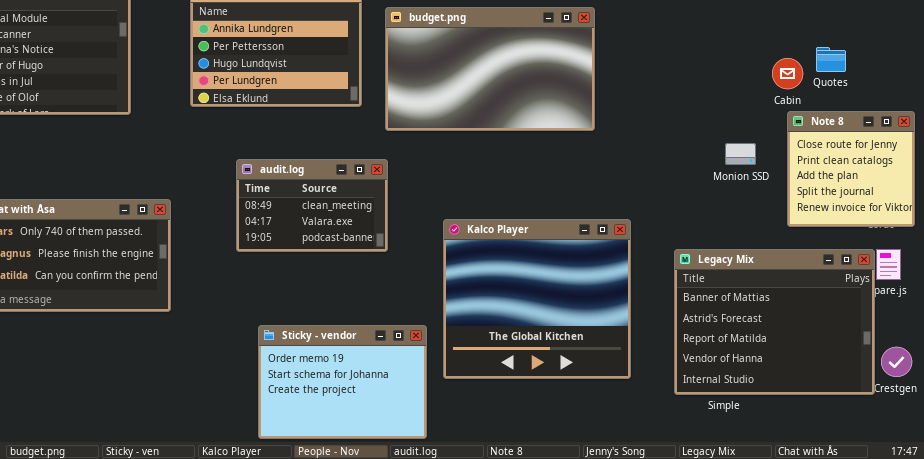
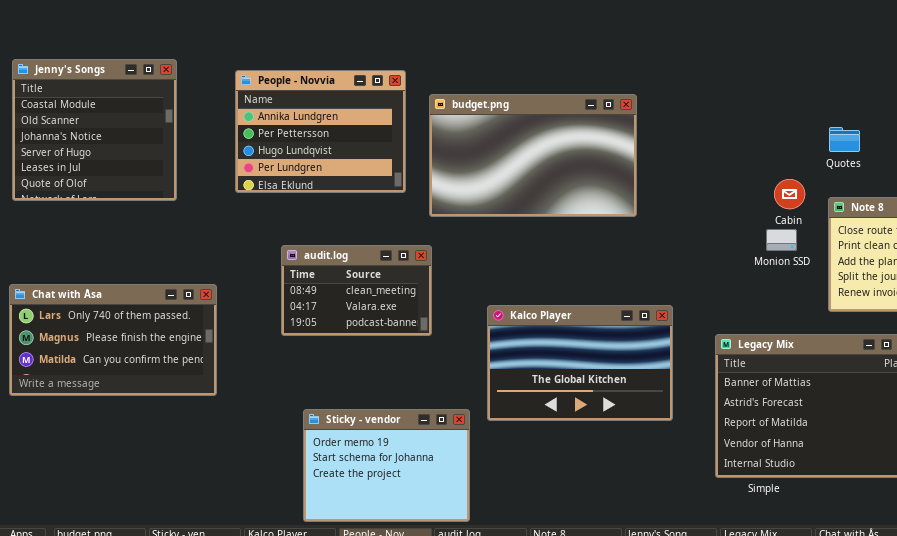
Quotes: [816,47,846,72] -> [829,127,860,152], moved
Cabin: [772,58,803,89] -> [774,179,805,209], moved
Kalco Player: [443,219,631,379] -> [487,305,673,421], resized

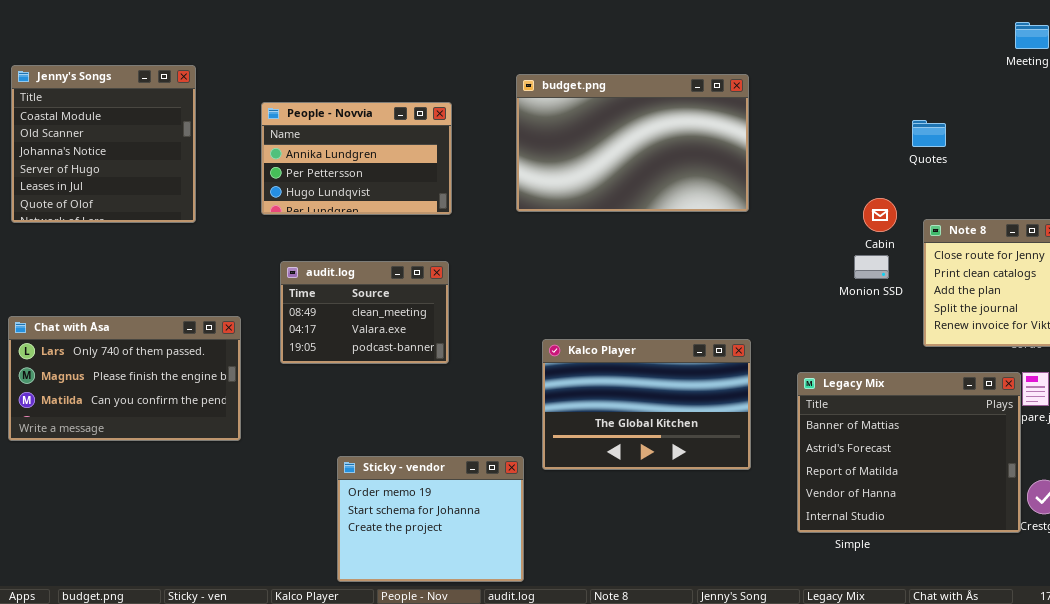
People - Novvia: [235,70,406,193] -> [261,102,452,215], resized
budget.png: [429,94,637,217] -> [516,74,749,212], moved
Quotes: [829,127,860,152] -> [912,120,946,147], moved
audit.log: [281,245,432,336] -> [280,261,449,364], moved

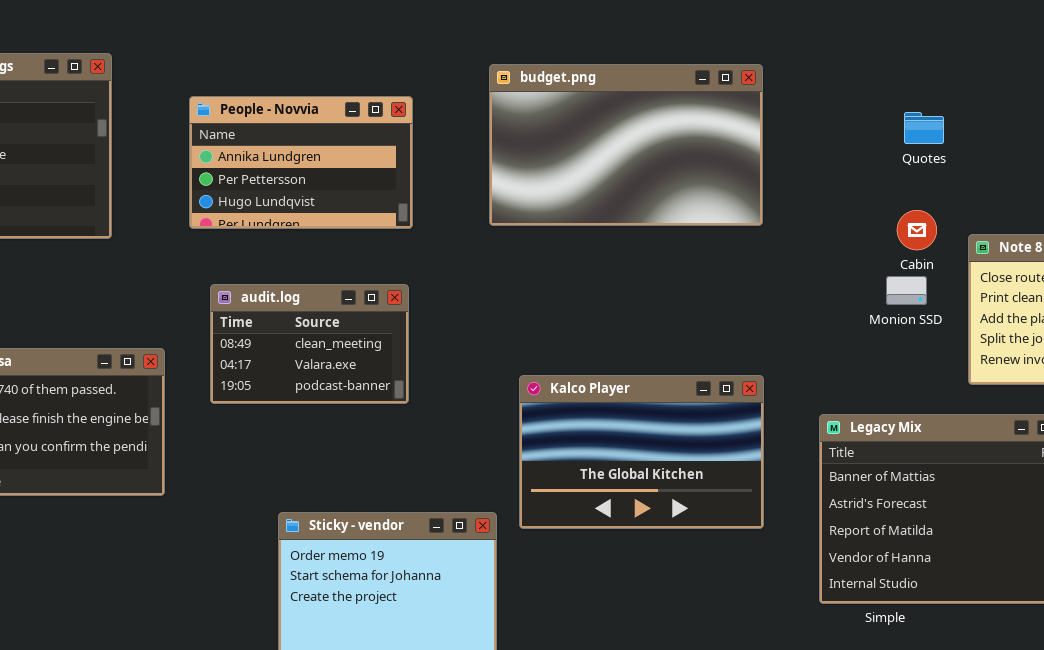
Quotes: [912,120,946,147] -> [904,112,944,144], moved

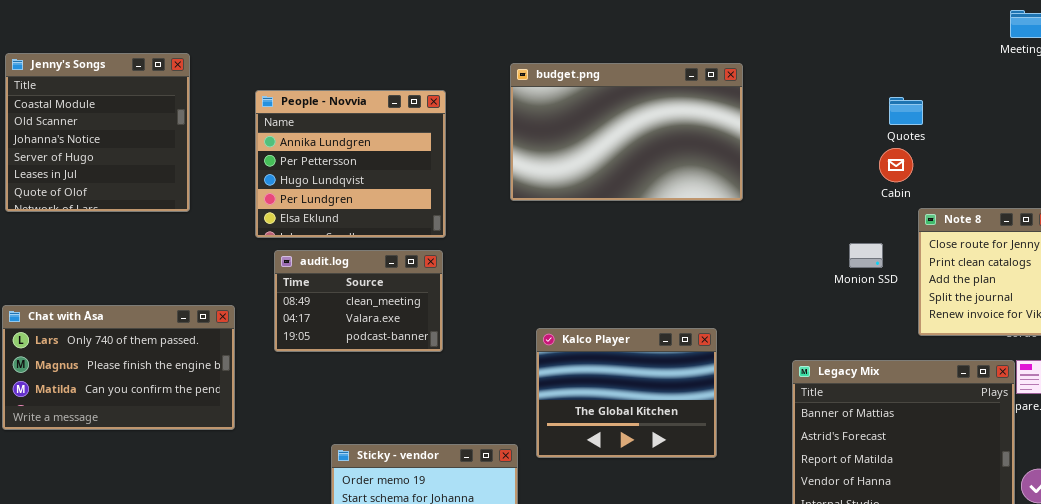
People - Novvia: [189,96,413,229] -> [255,90,446,238], resized
Quotes: [904,112,944,144] -> [889,97,923,125], moved
Cabin: [897,210,937,250] -> [879,148,913,182], moved
Kalco Player: [519,375,764,529] -> [536,328,717,458], resized

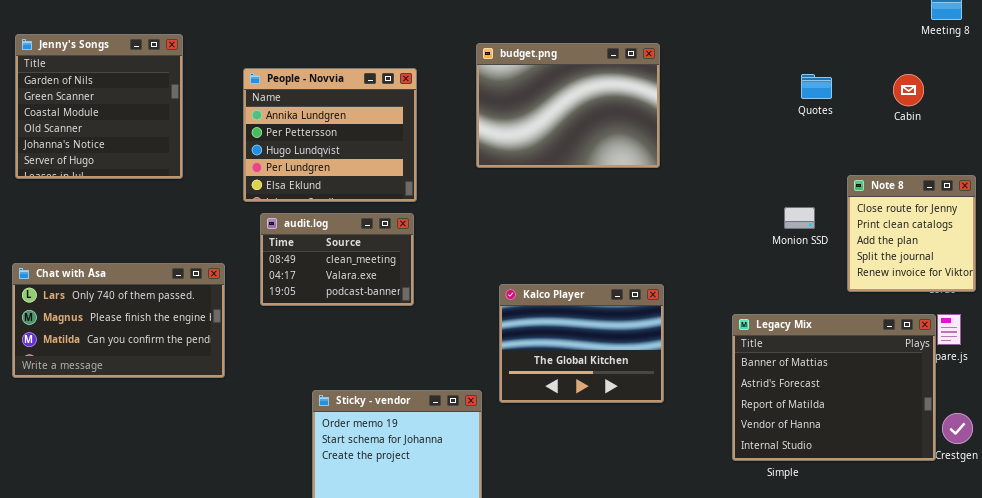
Jenny's Songs: [5,53,190,212] -> [15,34,183,179], scrolled up 2 rows
budget.png: [510,63,743,201] -> [476,43,660,168], resized
Quotes: [889,97,923,125] -> [801,74,832,99], moved
Cabin: [879,148,913,182] -> [893,74,924,106], moved

